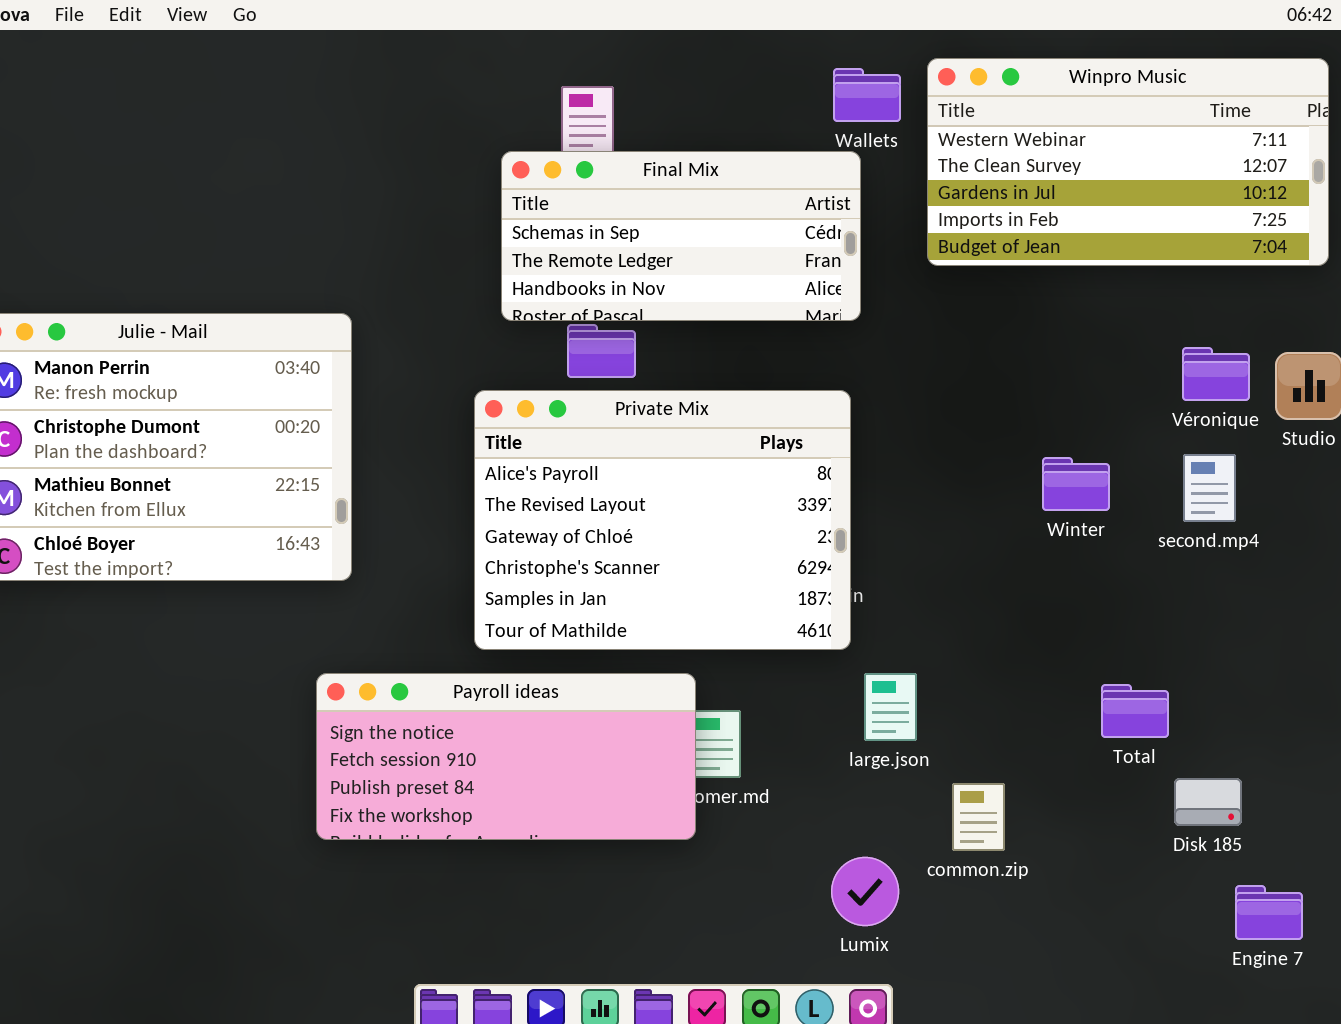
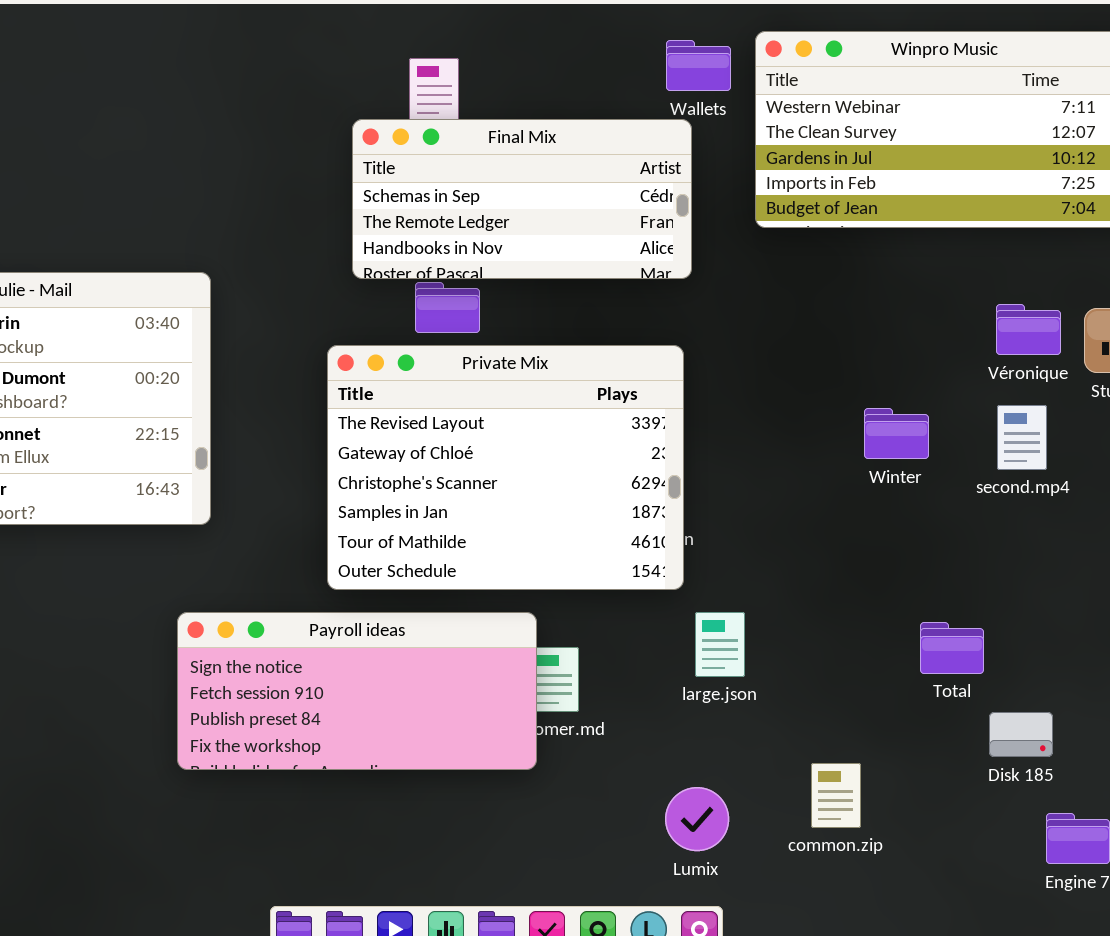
Private Mix: [474,390,851,650] -> [327,345,684,590], scrolled down 1 row
common.zip: [952,783,1005,851] -> [811,763,861,828], moved

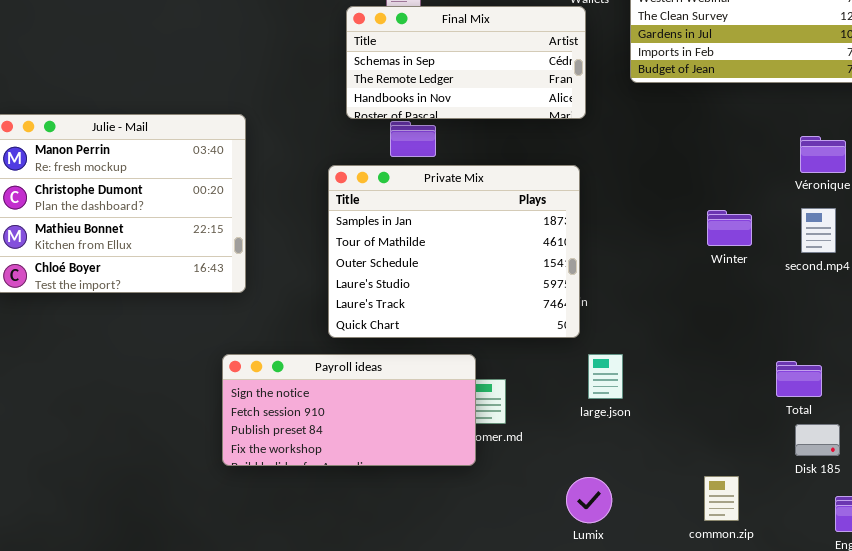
Private Mix: [327,345,684,590] -> [328,165,580,338], scrolled down 3 rows
Total: [920,622,984,674] -> [776,361,822,397], moved
common.zip: [811,763,861,828] -> [704,476,739,521], moved

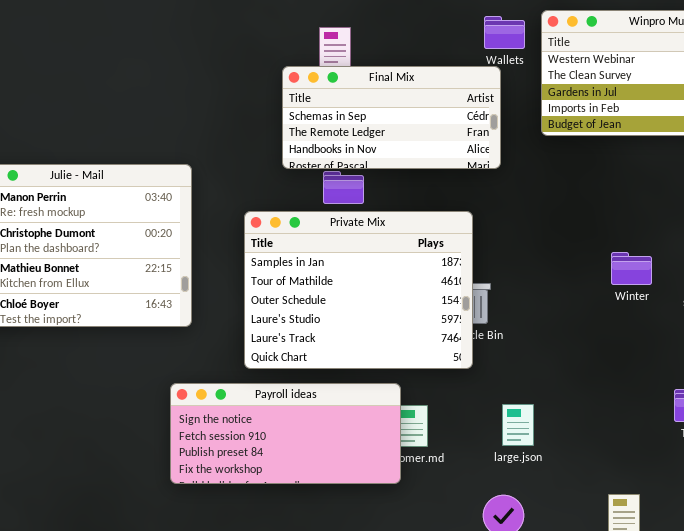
Private Mix: [328,165,580,338] -> [244,211,473,369], moved
large.json: [588,354,623,399] -> [502,404,534,446], moved

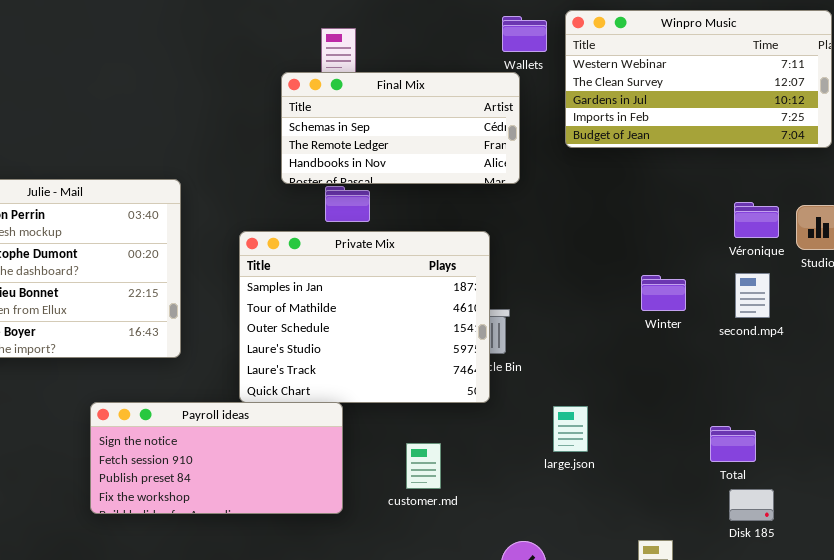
Payroll ideas: [170,383,401,484] -> [90,402,343,514], moved
large.json: [502,404,534,446] -> [553,406,588,452], moved

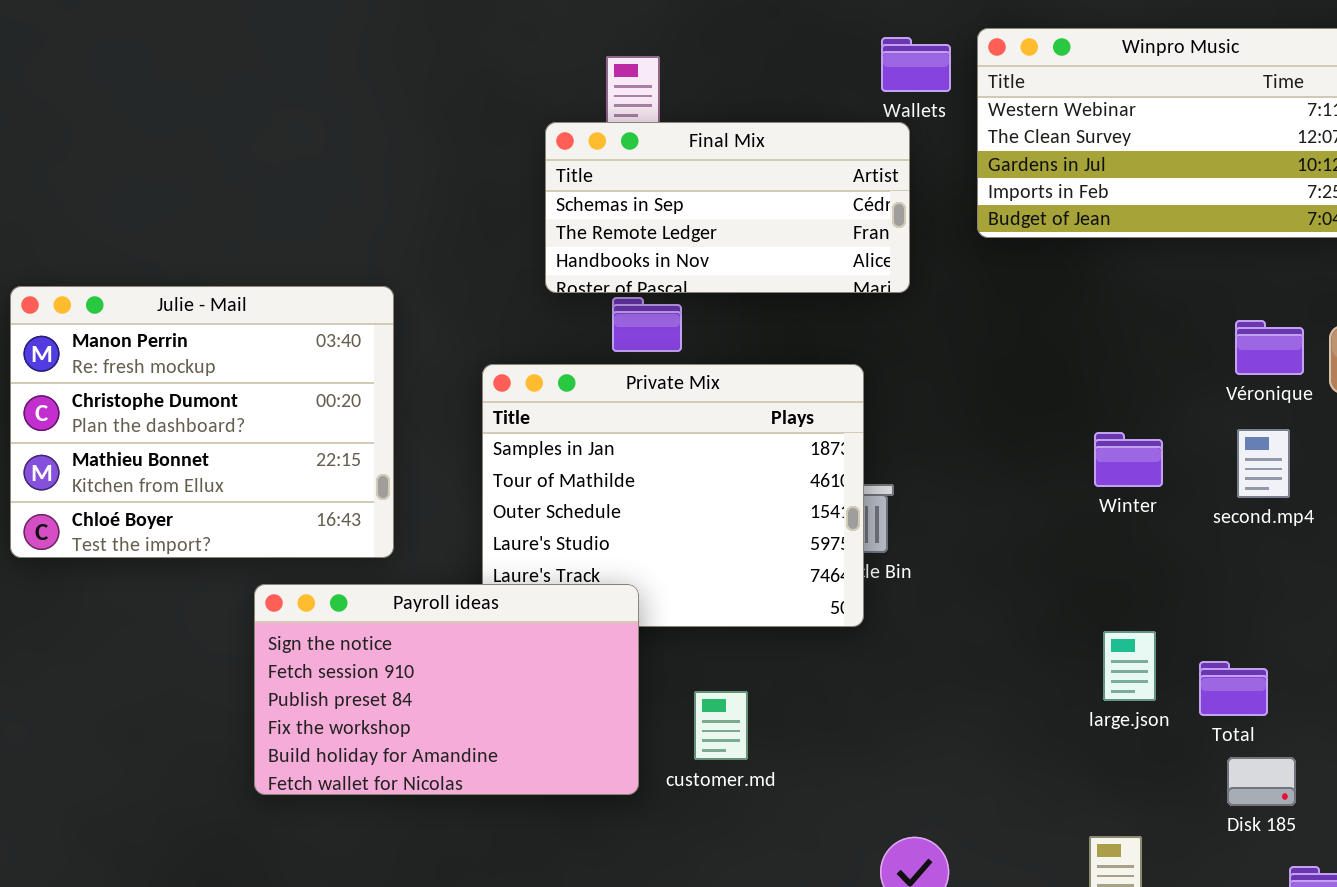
Payroll ideas: [90,402,343,514] -> [254,584,639,795], resized
large.json: [553,406,588,452] -> [1103,631,1156,701], moved
customer.md: [406,443,441,489] -> [694,691,748,760], moved

